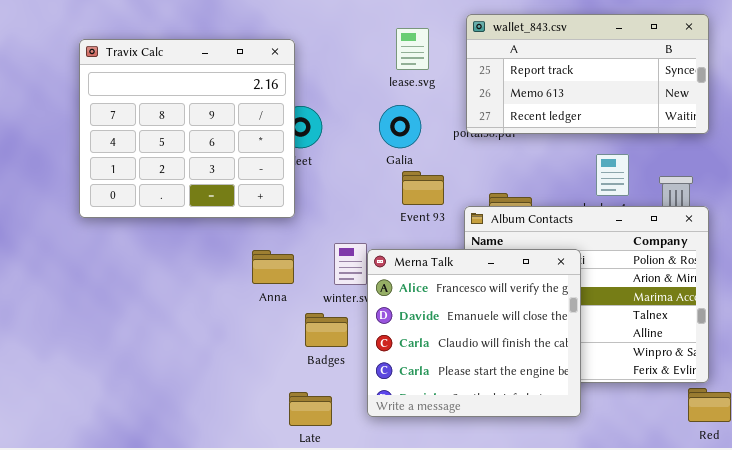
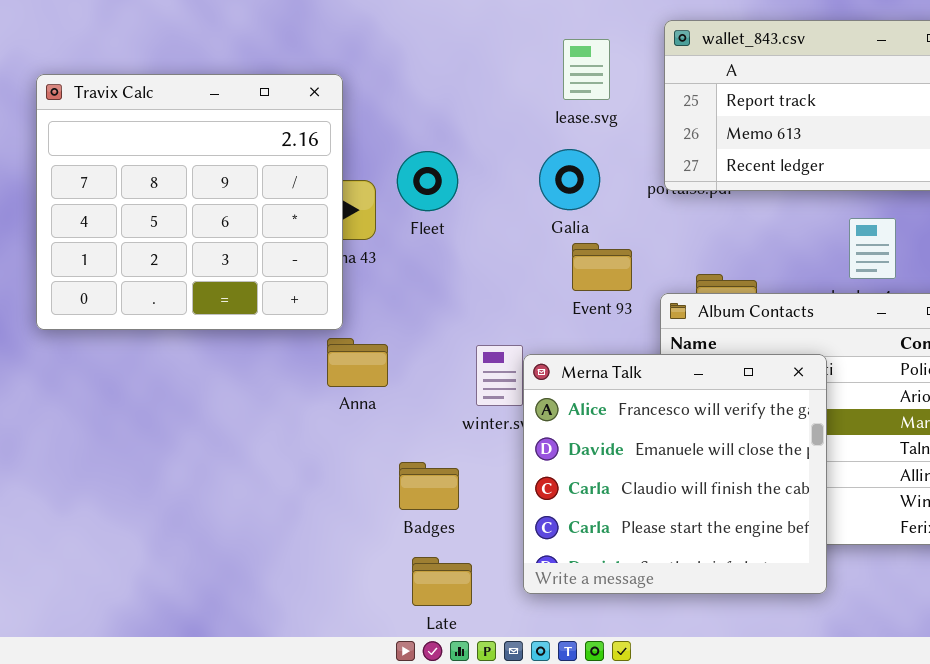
Travix Calc: [79,39,295,218] -> [36,74,343,330], moved
Anna: [252,250,294,284] -> [327,338,388,387], moved
Badges: [305,313,348,347] -> [399,462,459,510], moved

